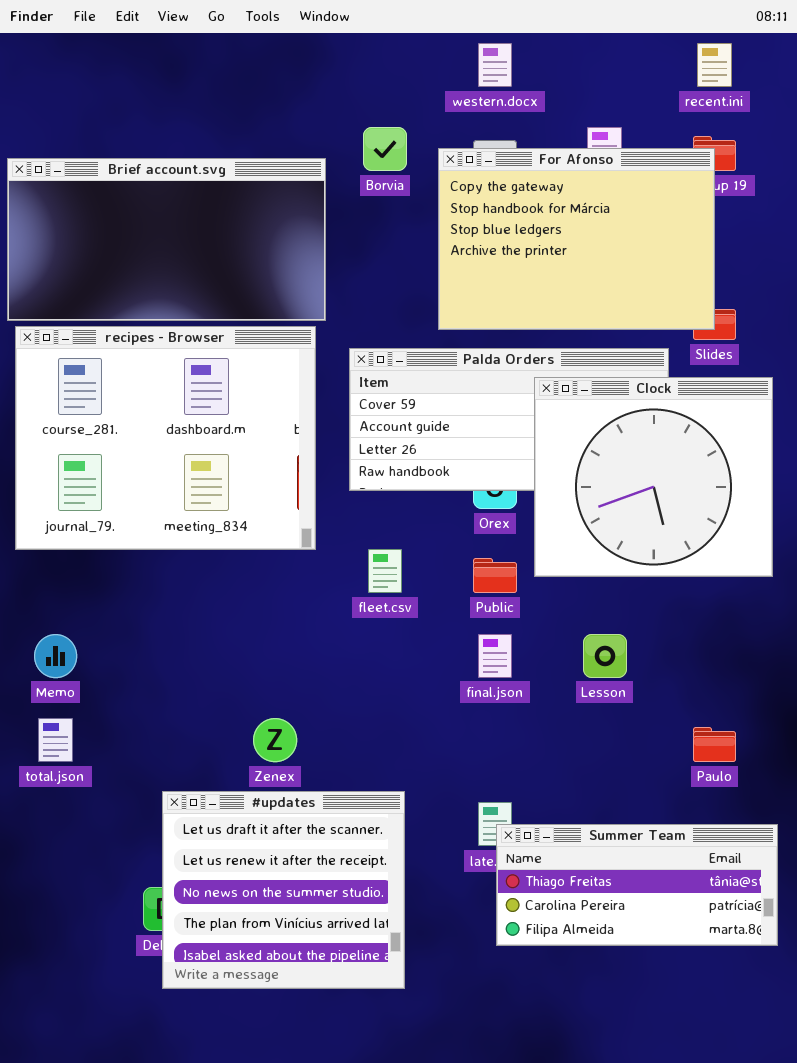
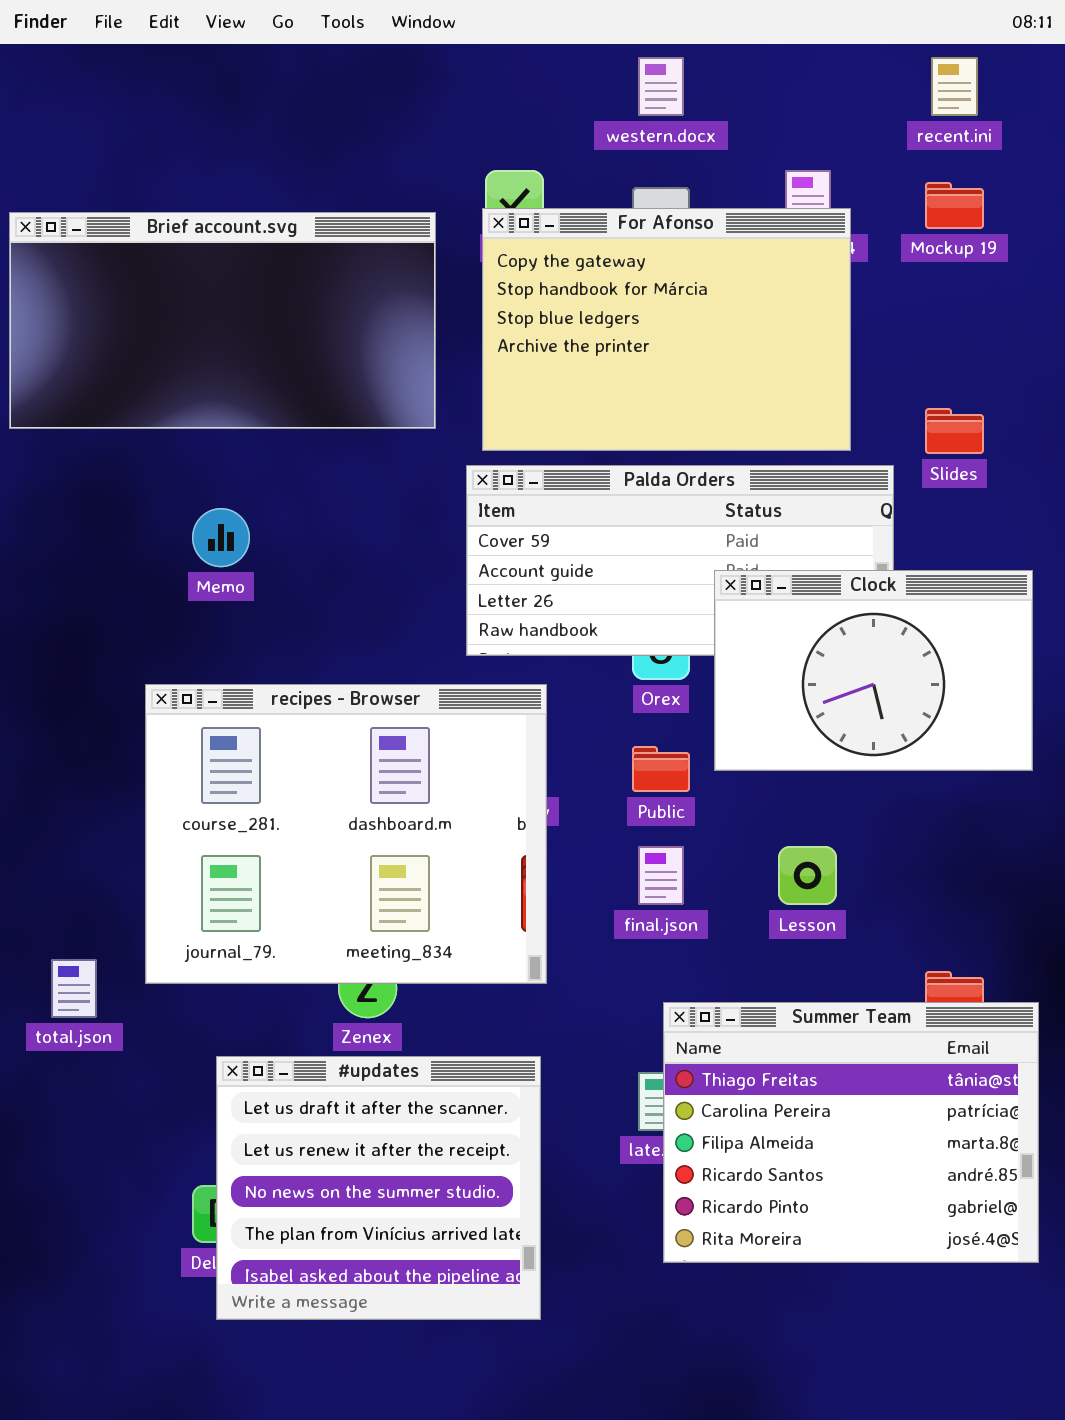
For Afonso: [438,148,715,330] -> [482,208,851,451], moved
recipes - Browser: [15,326,316,550] -> [145,684,547,984], moved
Clock: [534,377,773,577] -> [714,570,1033,771], resized
Memo: [34,634,77,678] -> [192,508,250,567], moved
Summer Team: [496,824,778,946] -> [663,1002,1039,1263], resized

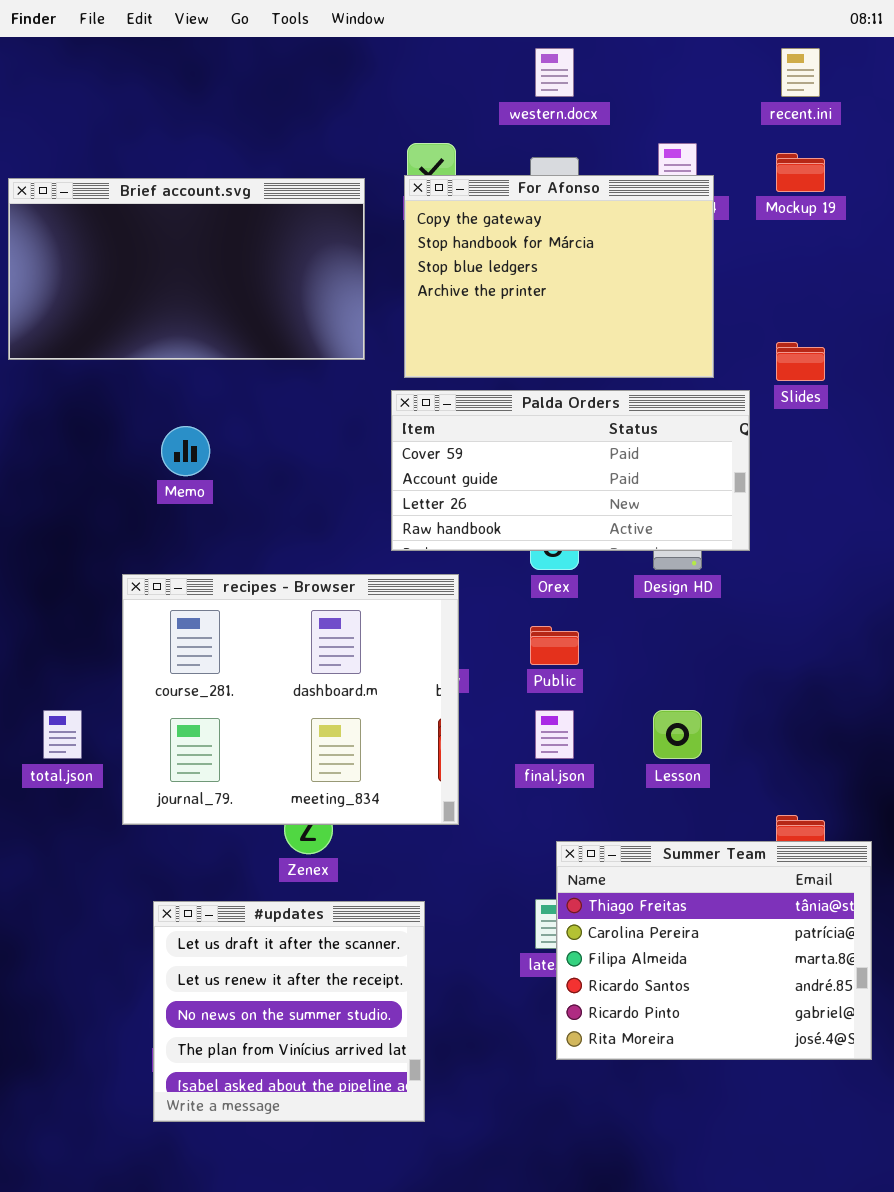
Clock: [714,570,1033,771] -> none, closed
total.json: [51,959,97,1018] -> [43,710,82,759], moved
#updates: [216,1056,541,1320] -> [153,901,425,1122], moved

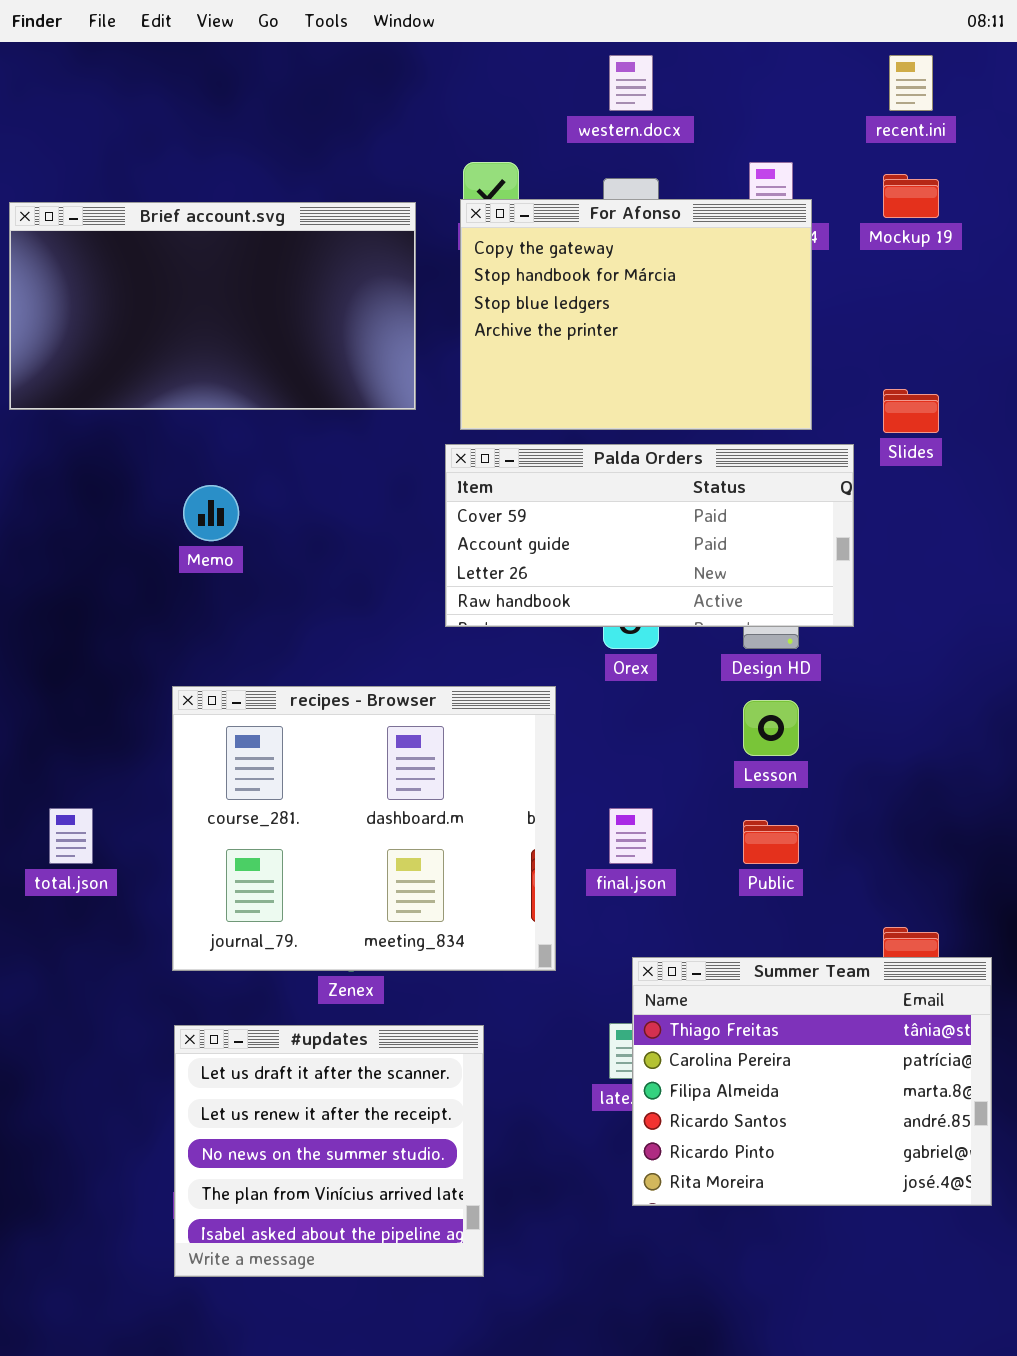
recipes - Browser: [122,574,459,825] -> [172,686,556,971], moved
Public: [530,626,579,665] -> [743,820,799,864], moved
Lesson: [653,710,702,759] -> [743,700,799,756], moved

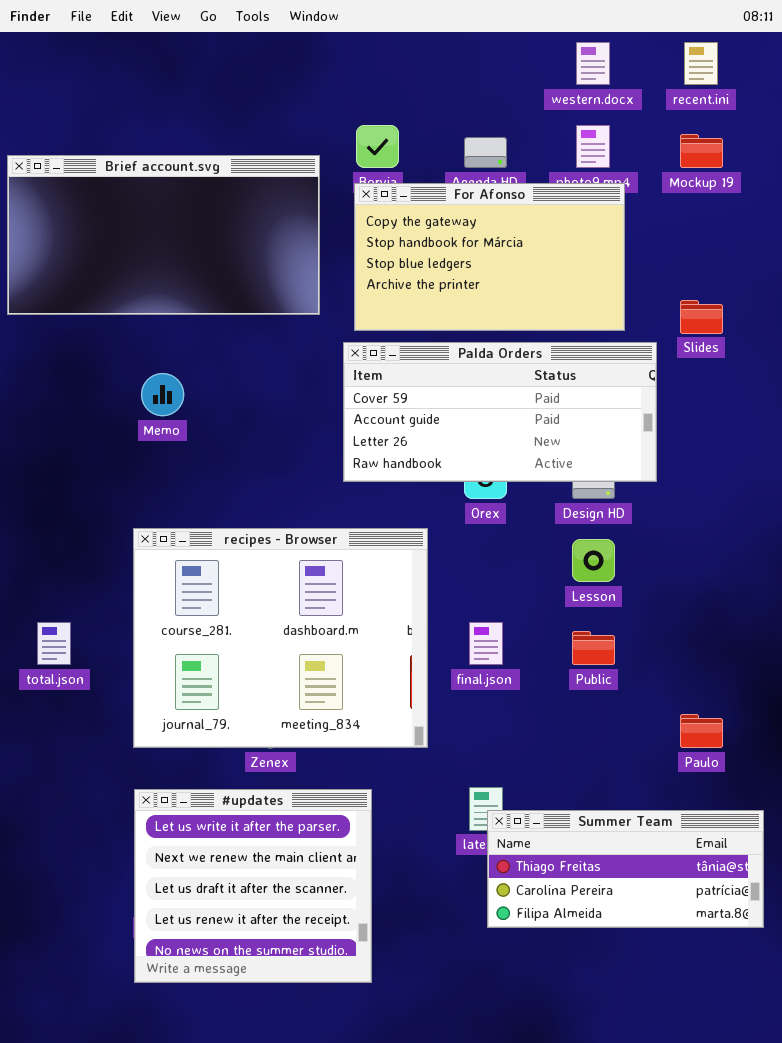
western.docx: [609,55,653,111] -> [576,42,610,85], moved
For Afonso: [460,199,812,430] -> [354,183,625,331], resized
Summer Team: [632,957,992,1206] -> [487,810,764,928], resized
#updates: [174,1025,484,1277] -> [134,789,372,983], scrolled up 2 rows

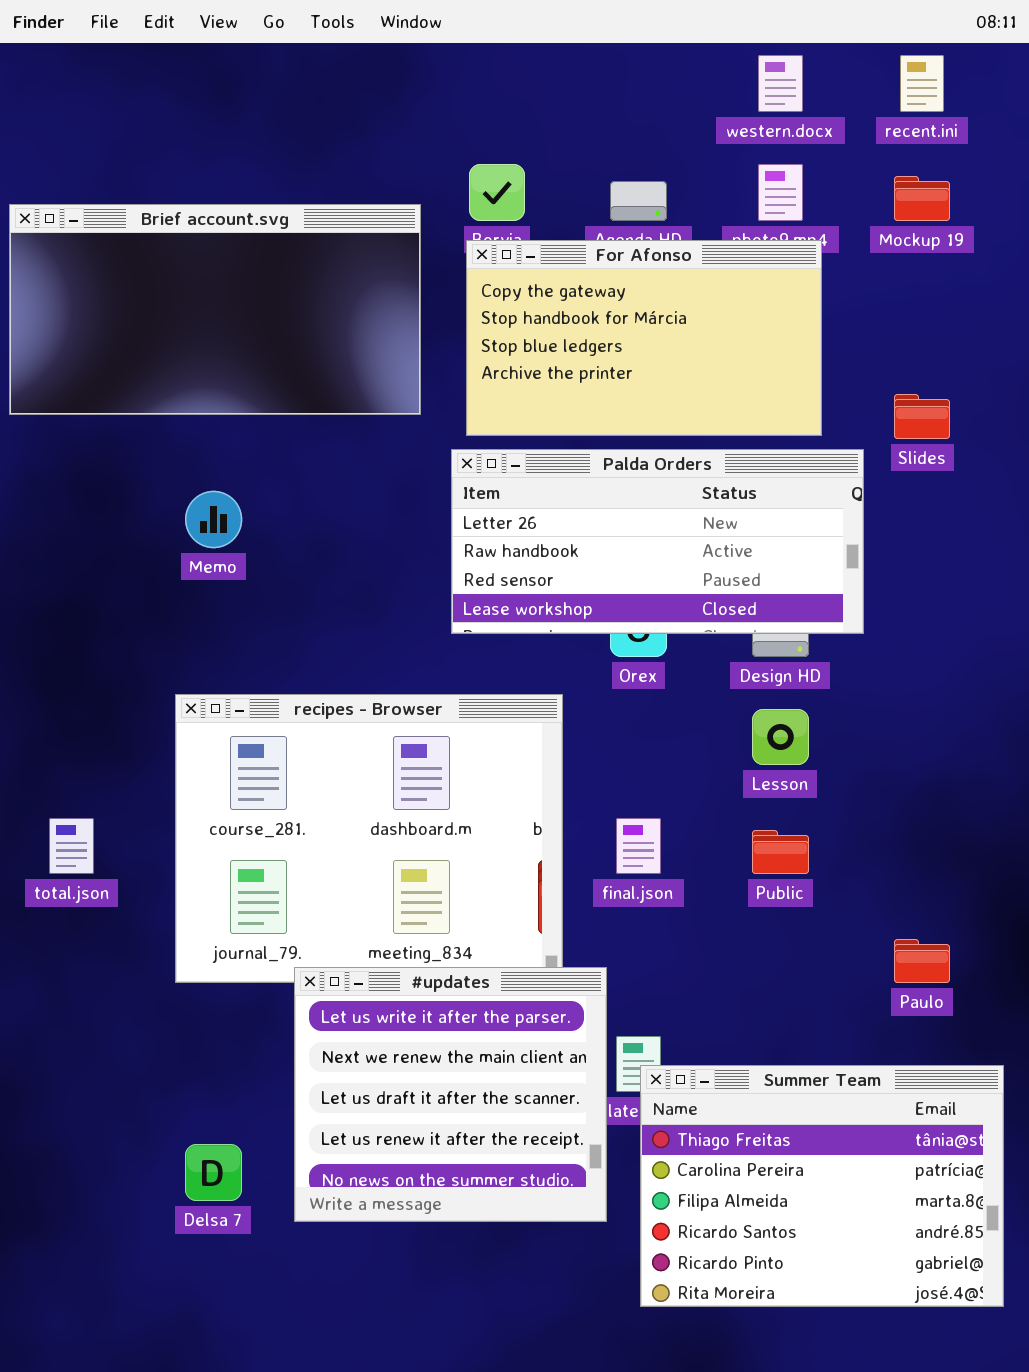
Palda Orders: [343,342,657,482] -> [451,449,864,634], scrolled down 2 rows
#updates: [134,789,372,983] -> [294,967,607,1222], moved
Summer Team: [487,810,764,928] -> [640,1065,1004,1307], resized

